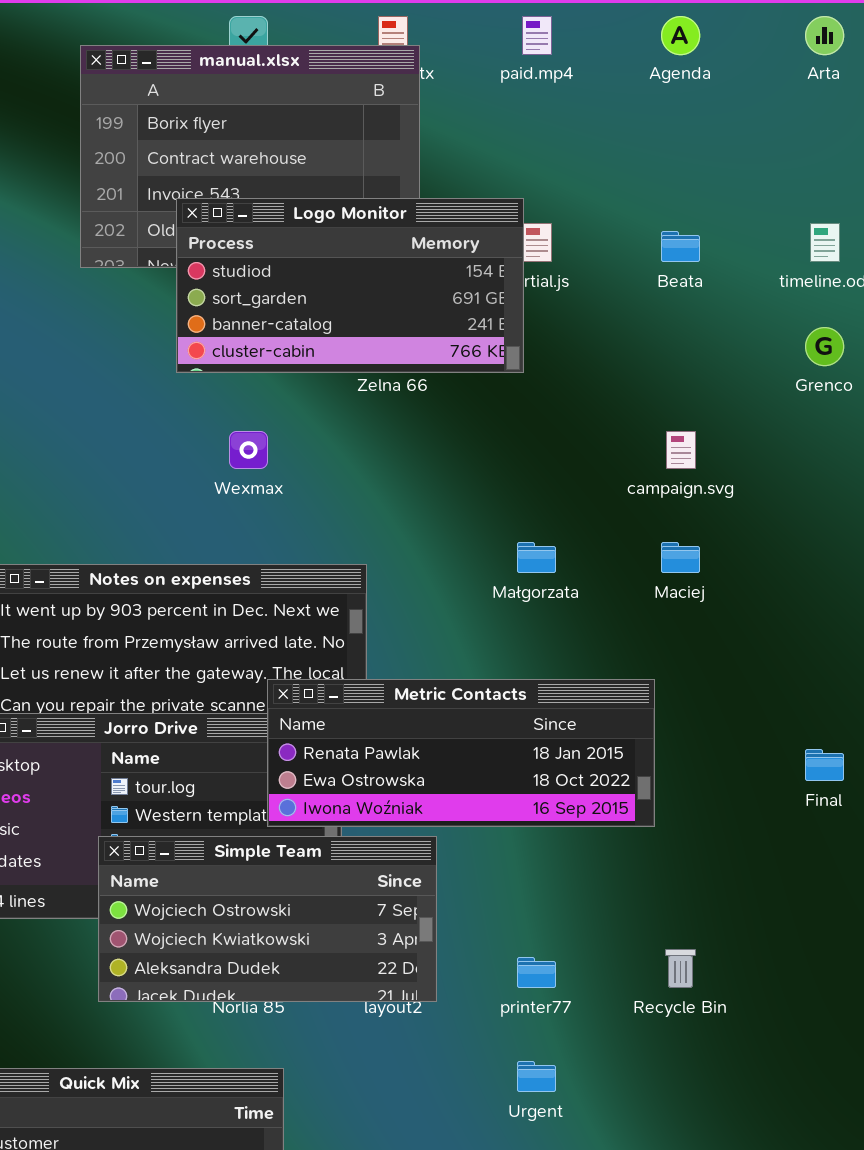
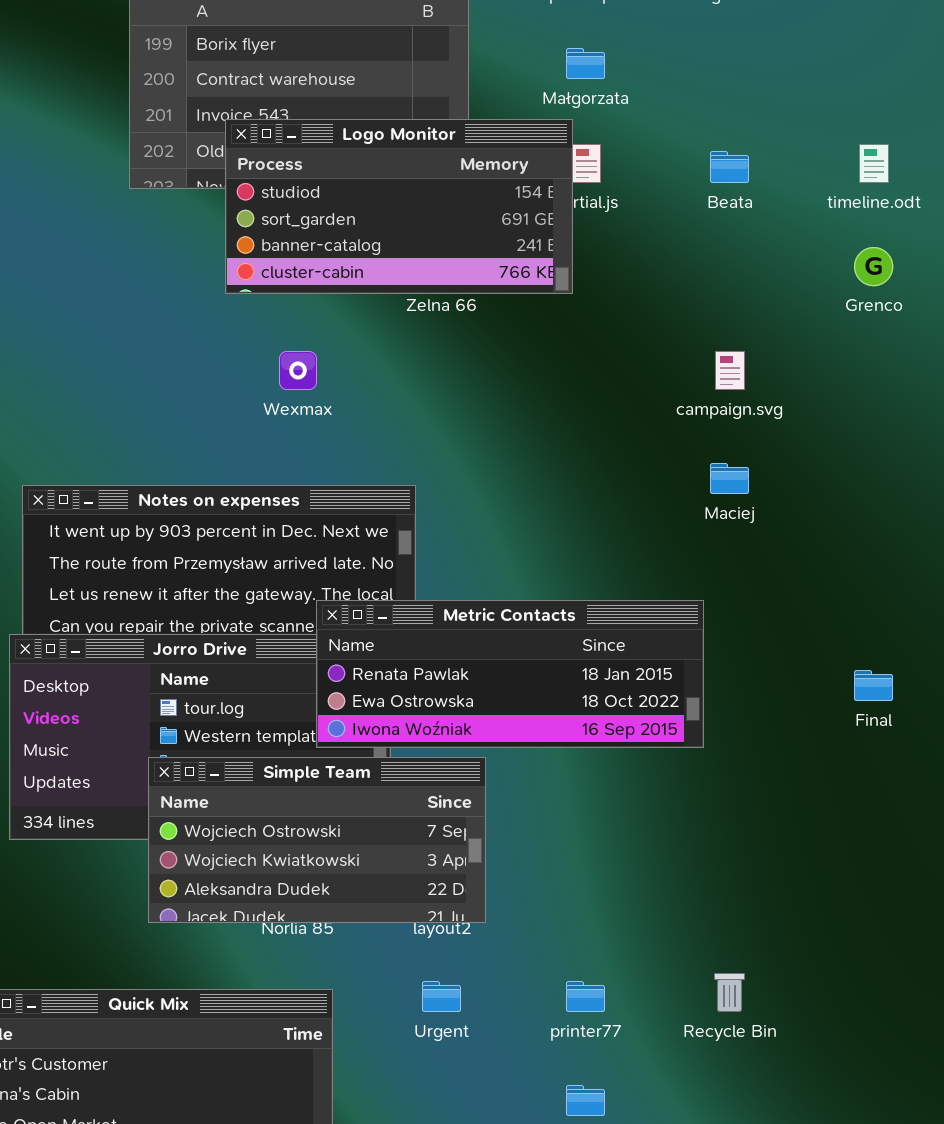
Małgorzata: [517,542,556,573] -> [566,48,605,79], moved
Recycle Bin: [665,949,696,988] -> [714,973,745,1012], moved
printer77: [517,957,556,988] -> [566,981,605,1012], moved
Urgent: [517,1061,556,1092] -> [422,981,461,1012], moved

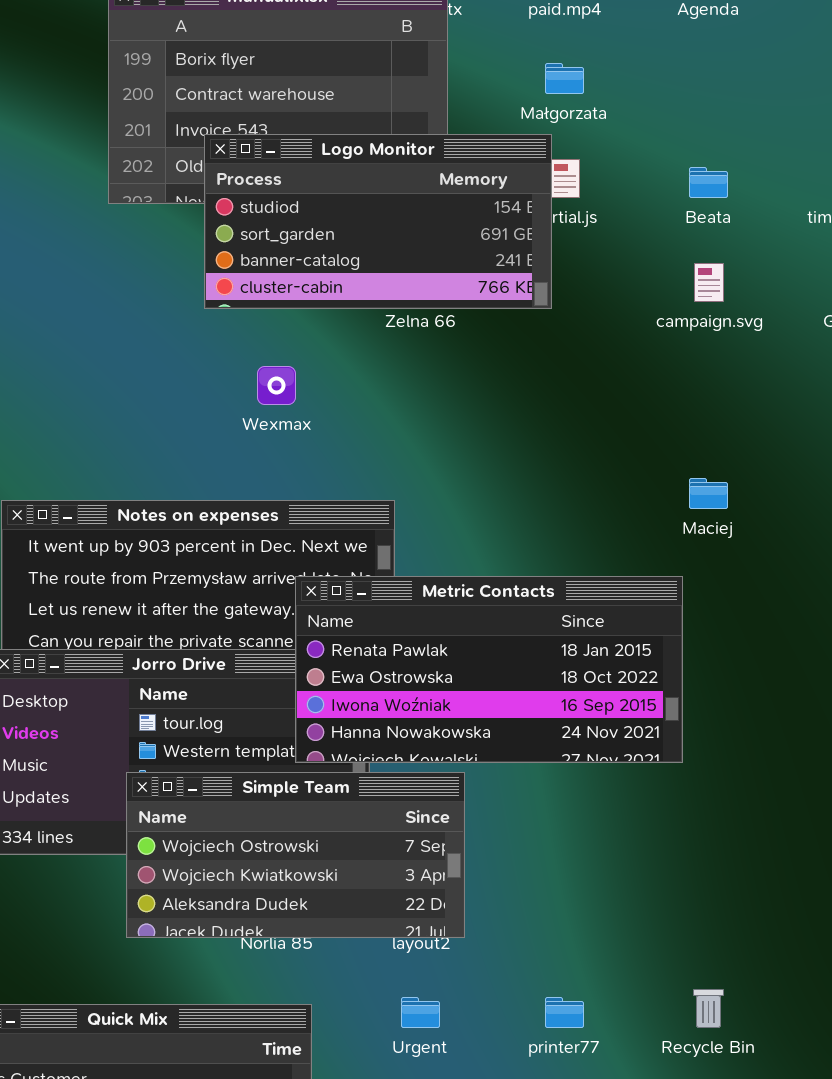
campaign.svg: [715,351,745,390] -> [694,263,724,302], moved
Metric Contacts: [316,600,704,748] -> [295,576,683,763], resized

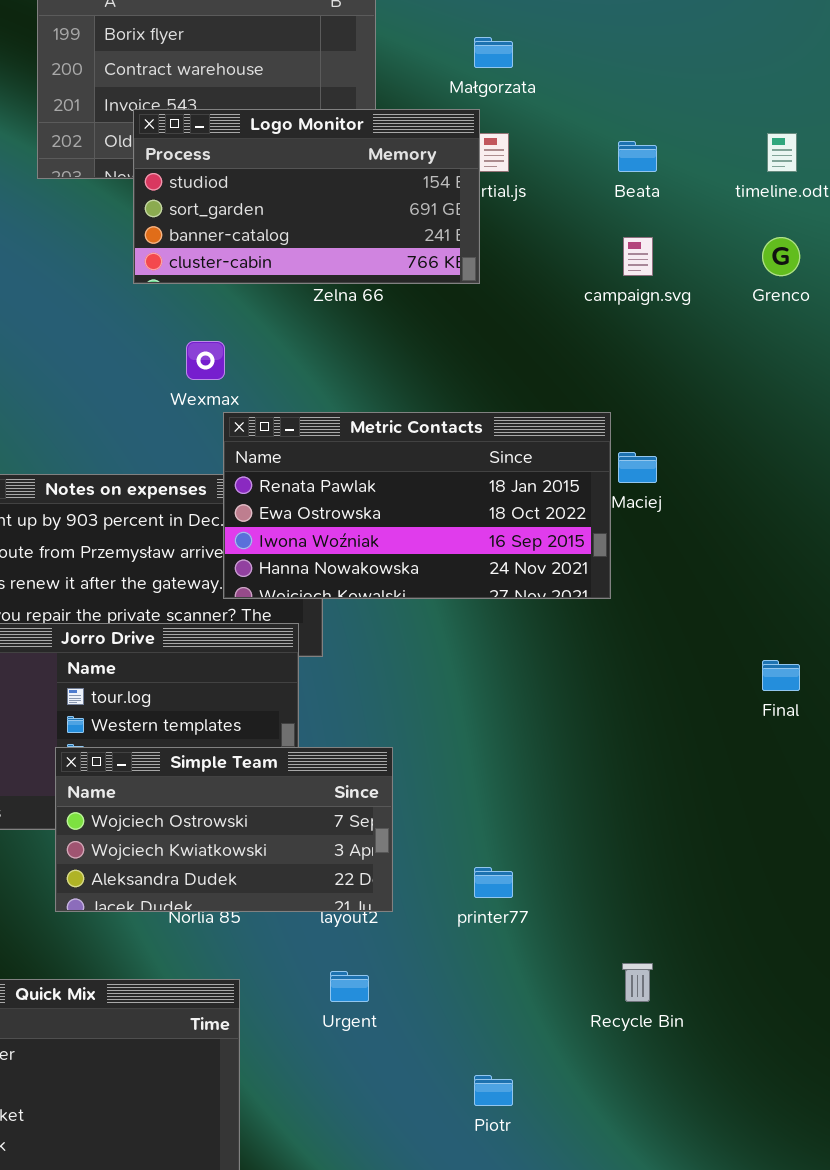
Metric Contacts: [295,576,683,763] -> [223,412,611,599], moved
printer77: [545,997,584,1028] -> [474,867,513,898], moved

